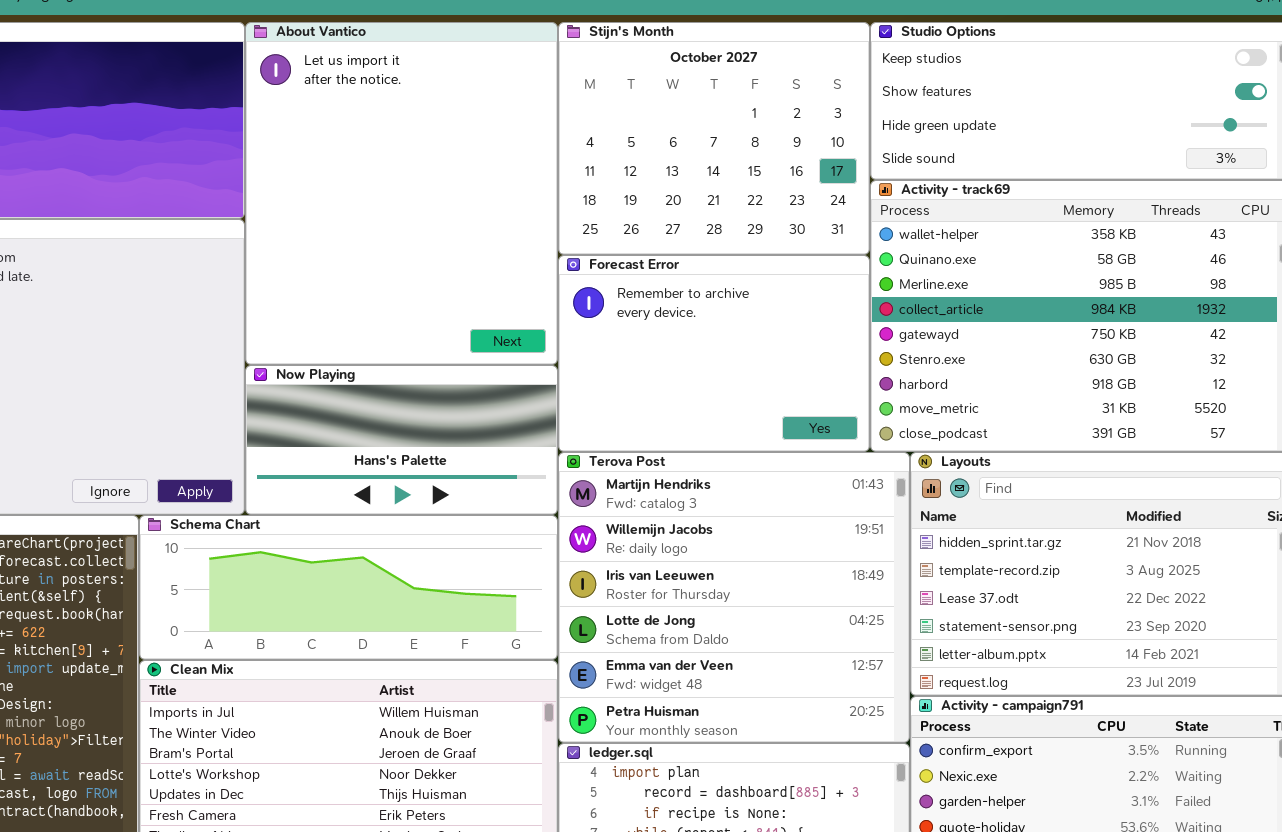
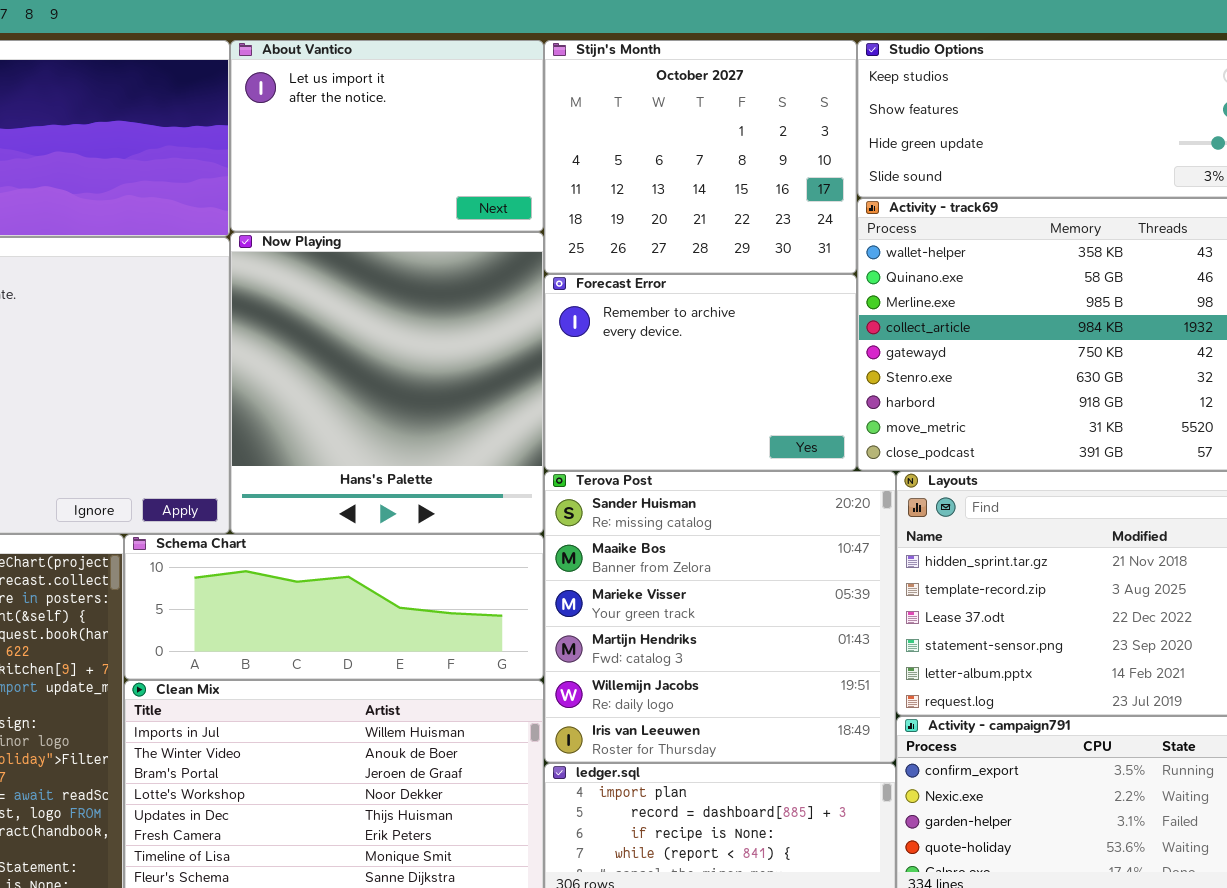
About Vantico: [245,22,558,365] -> [230,40,544,232], resized
Now Playing: [245,365,558,515] -> [230,232,544,534], resized
Terova Post: [558,452,910,743] -> [544,471,896,763], scrolled up 3 rows

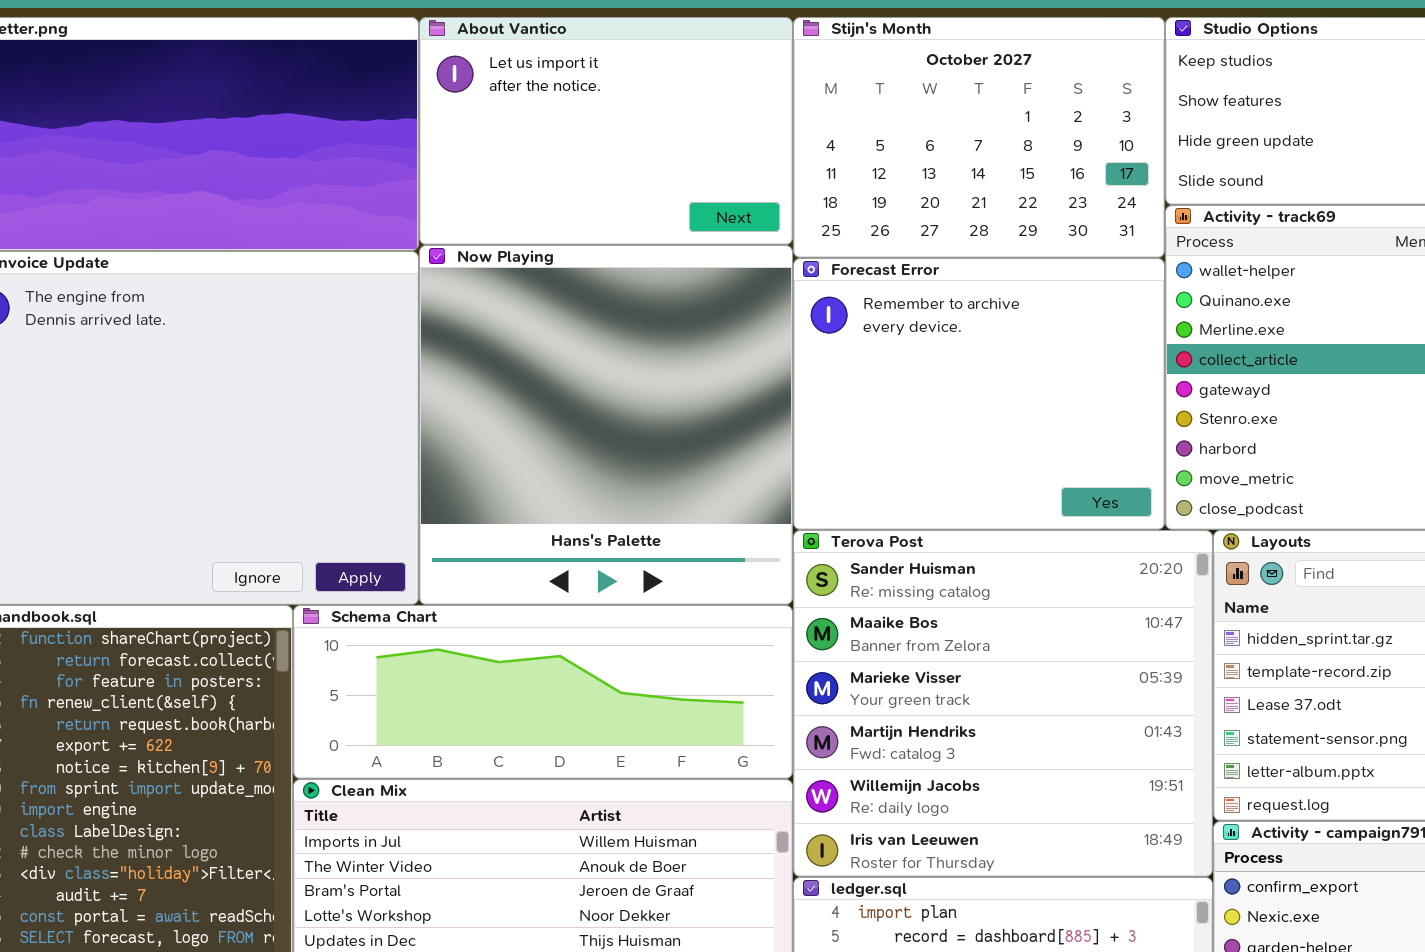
Stijn's Month: [544,40,857,274] -> [793,17,1165,258], resized
Forecast Error: [544,274,857,471] -> [793,258,1165,530], resized

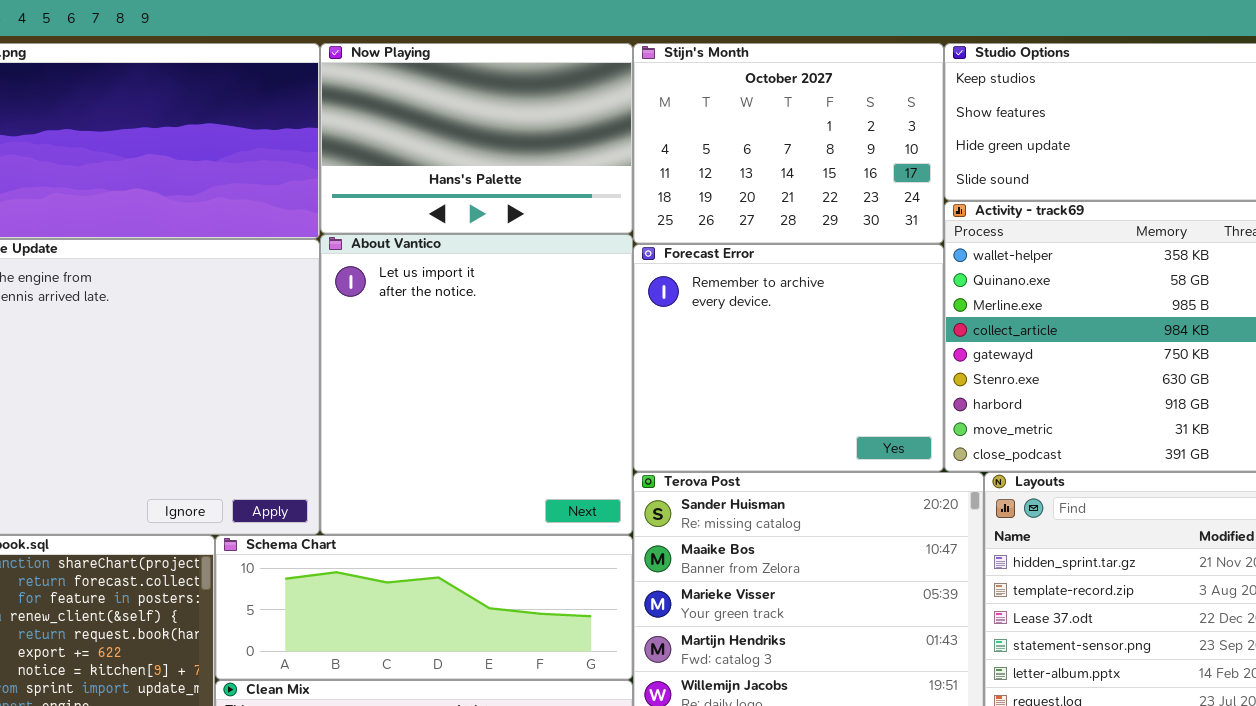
About Vantico: [419,17,793,245] -> [320,234,633,535], moved, resized
Now Playing: [419,245,793,605] -> [320,43,633,234], moved, resized

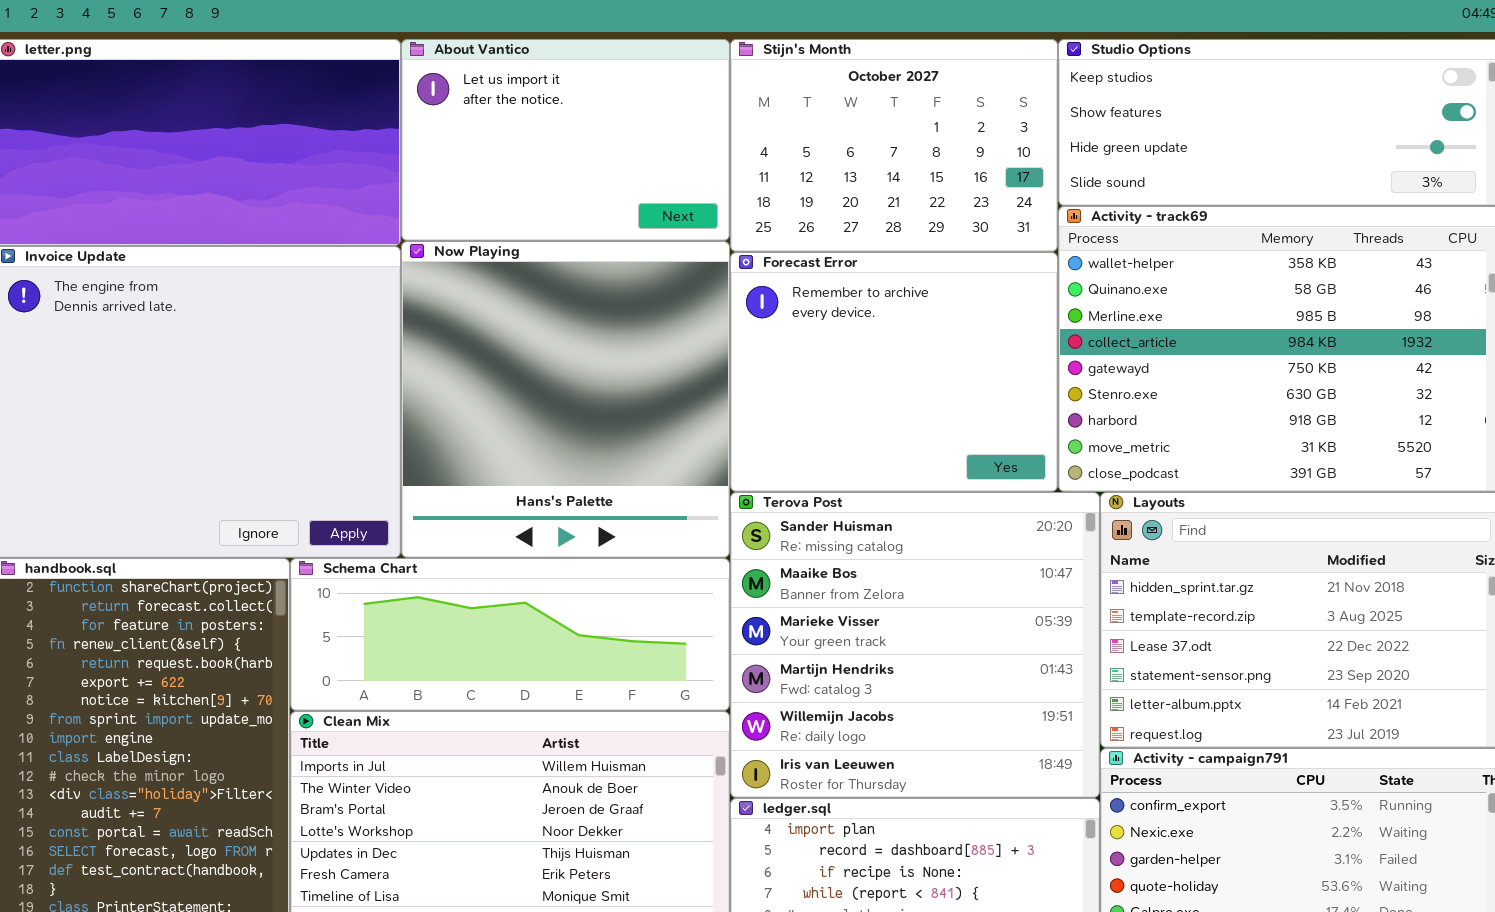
Now Playing: [320,43,633,234] -> [401,241,730,558], moved, resized
About Vantico: [320,234,633,535] -> [401,39,730,241], moved, resized

